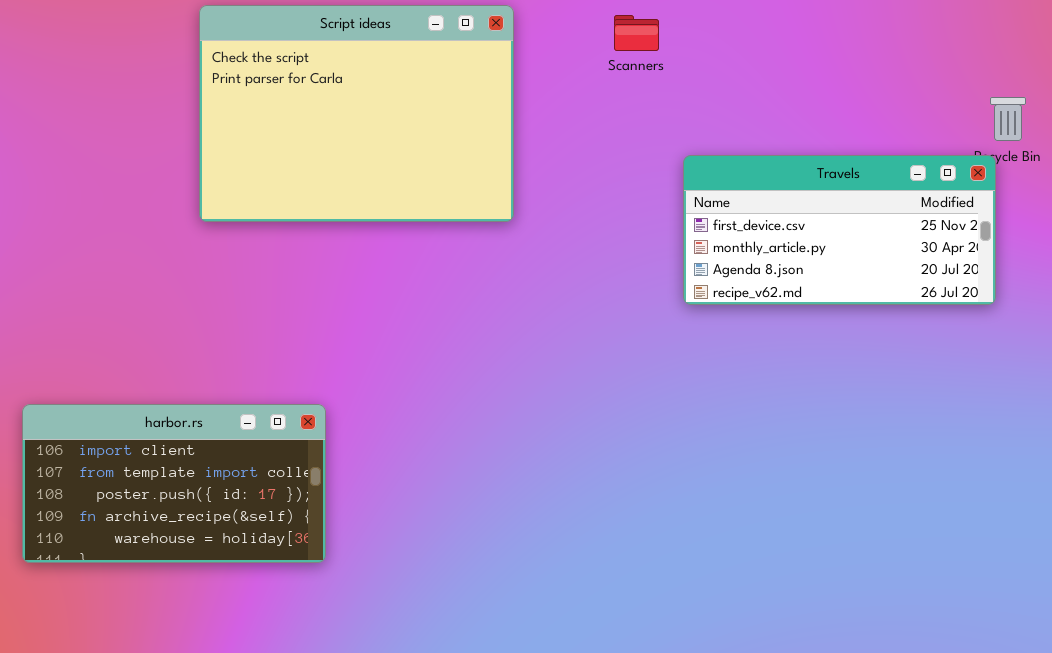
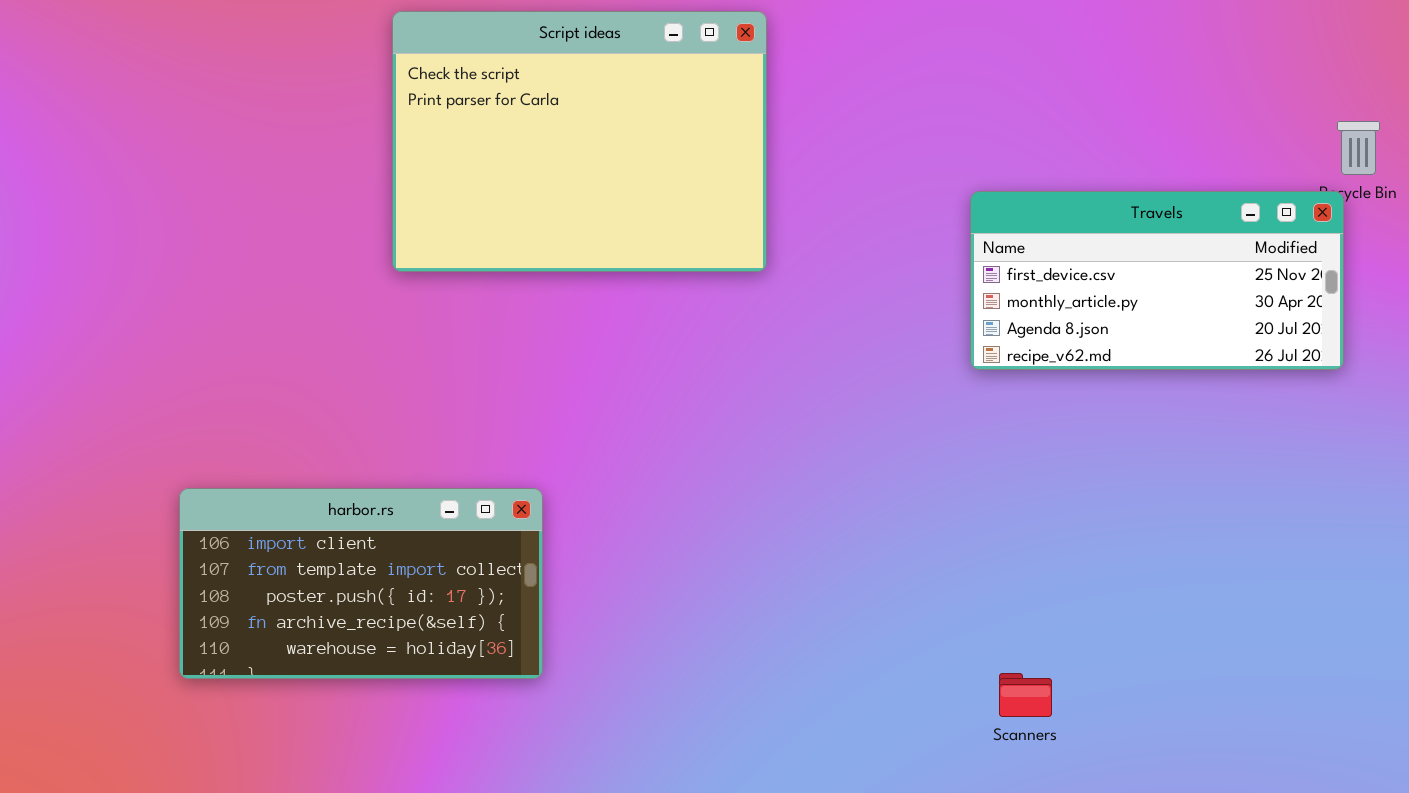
Scanners: [614,15,659,51] -> [999,673,1052,717], moved

